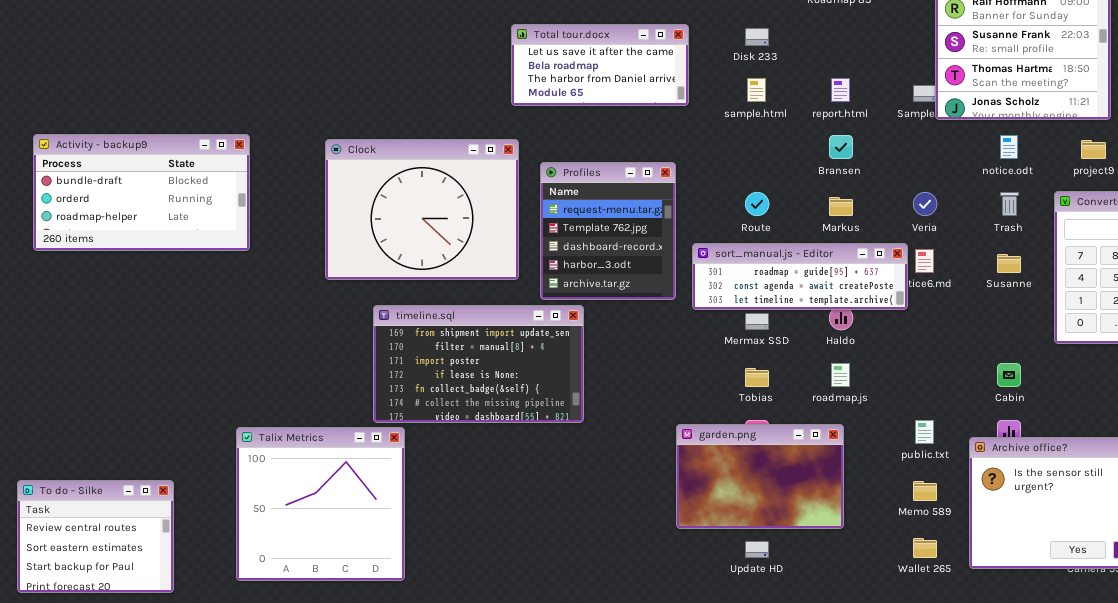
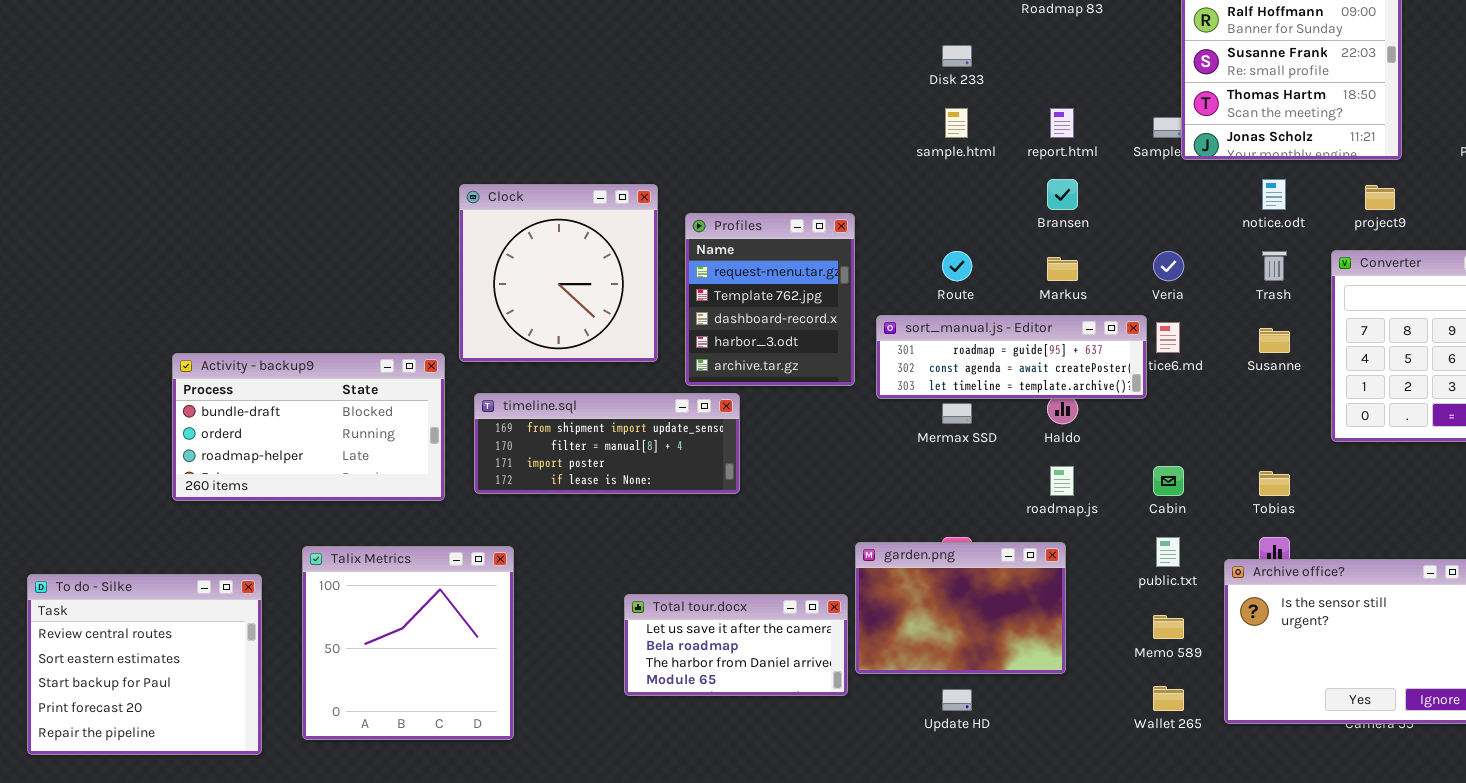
Total tour.docx: [511,24,689,106] -> [624,594,848,696], moved
Activity - backup9: [33,134,250,251] -> [172,353,445,501], moved
Clock: [325,139,519,280] -> [459,184,658,362], resized
timeline.sql: [373,305,584,423] -> [474,393,740,494], resized
Cabin: [997,363,1021,387] -> [1153,466,1184,496], moved
Tobias: [745,368,769,387] -> [1259,471,1290,496], moved
To do - Silke: [17,480,174,593] -> [27,574,262,755], resized

